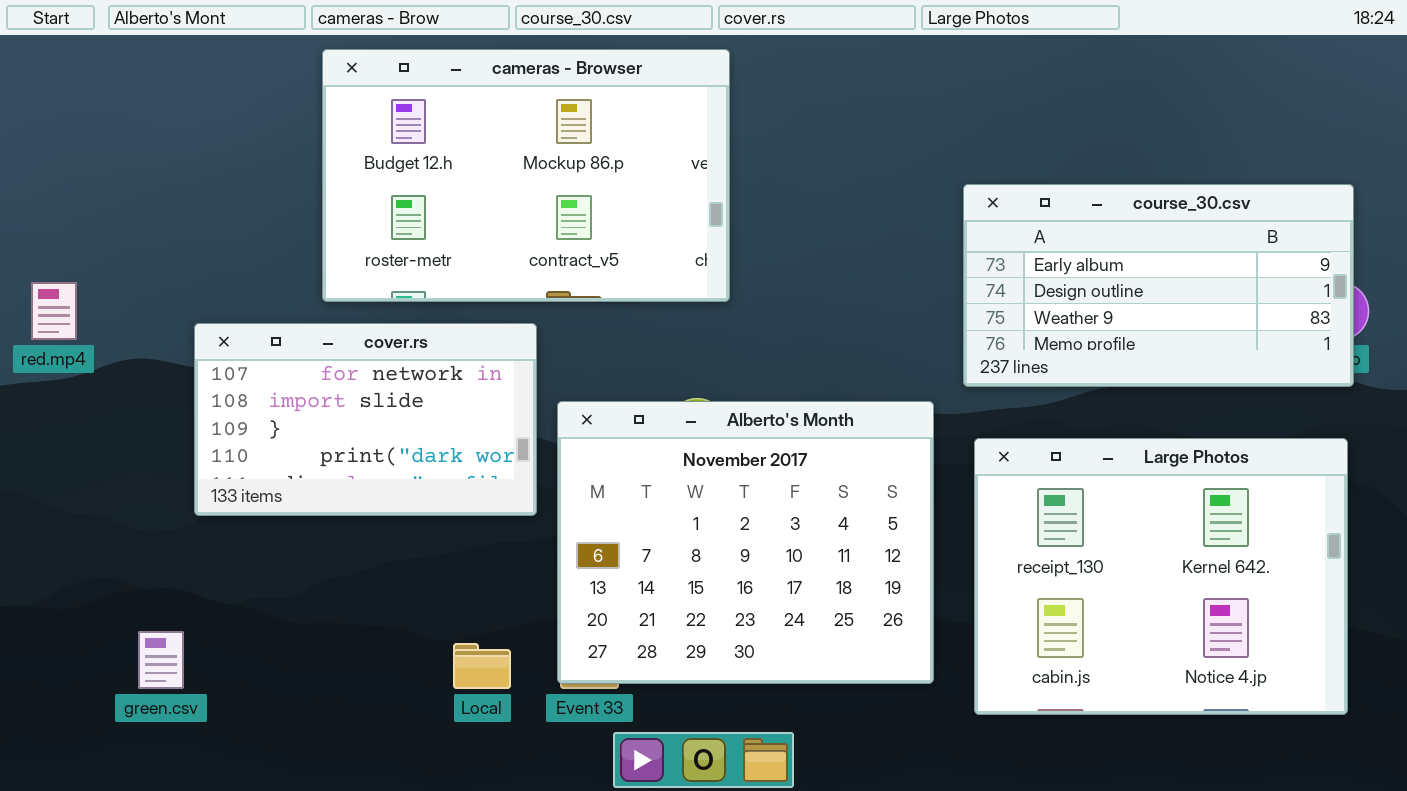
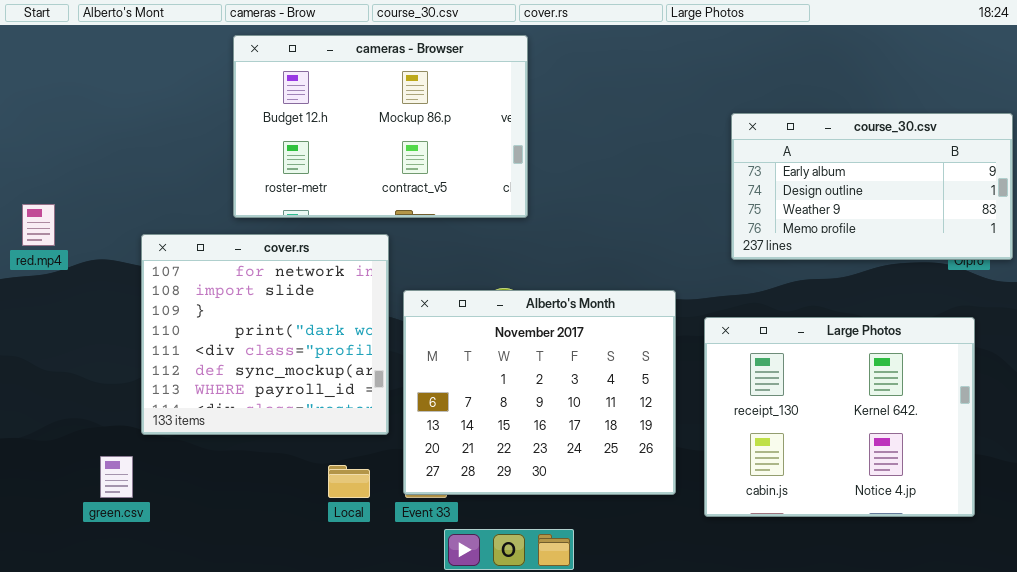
course_30.csv: [963,184,1354,387] -> [731,113,1013,260], moved
cover.rs: [194,323,537,516] -> [141,234,389,435], resized

